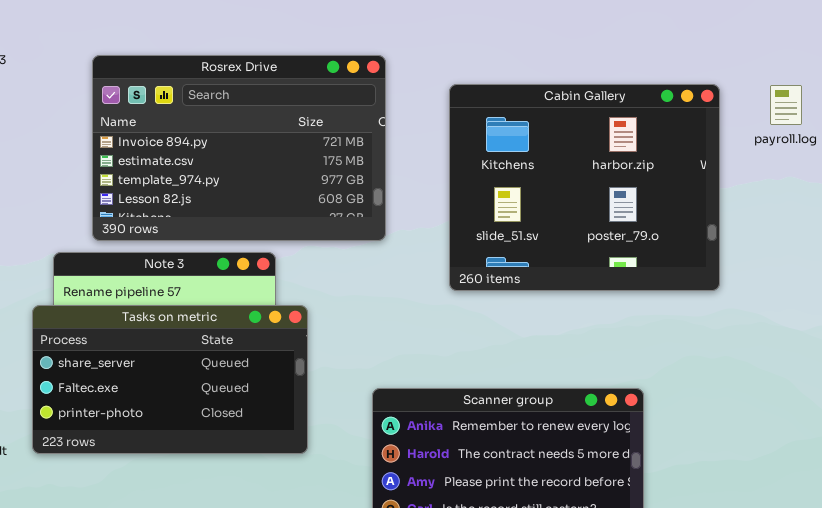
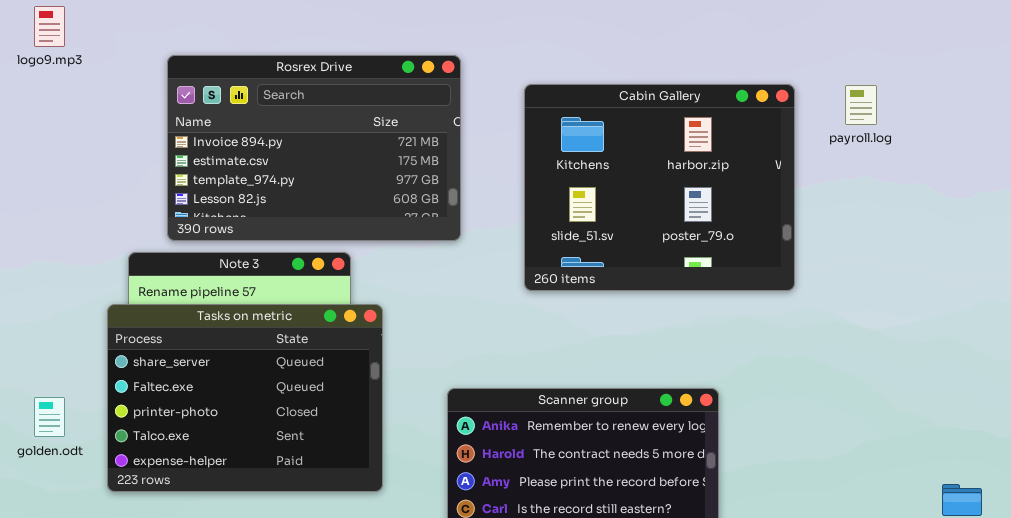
Tasks on metric: [32,305,308,454] -> [107,304,383,492], resized

